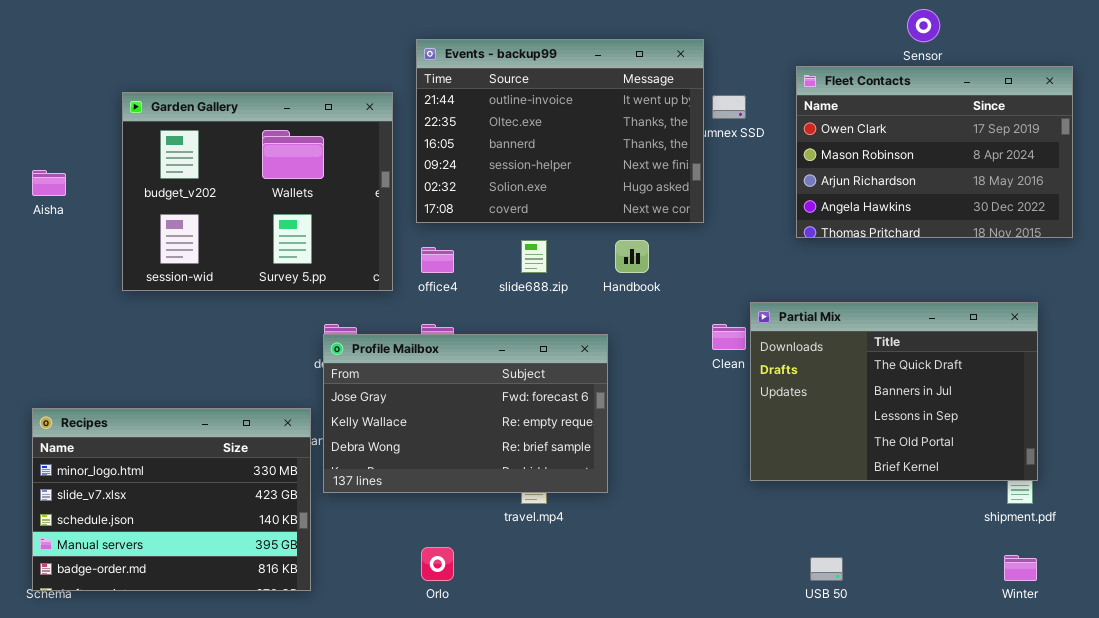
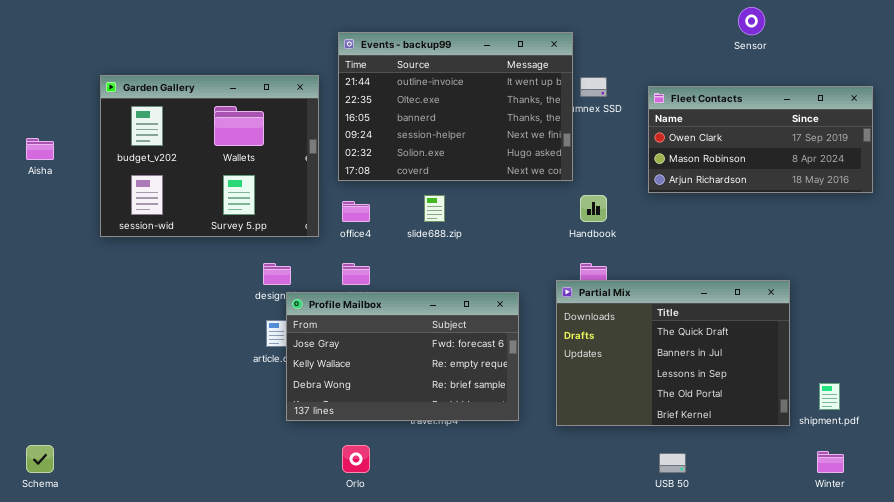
Fleet Contacts: [796,66,1073,238] -> [648,86,873,193], resized
Handbook: [615,240,649,273] -> [580,195,607,222], moved
Partial Mix: [750,302,1038,481] -> [556,280,790,426], moved
Profile Mailbox: [323,334,608,493] -> [286,292,519,421], moved
Recipes: [32,408,311,591] -> none, closed

